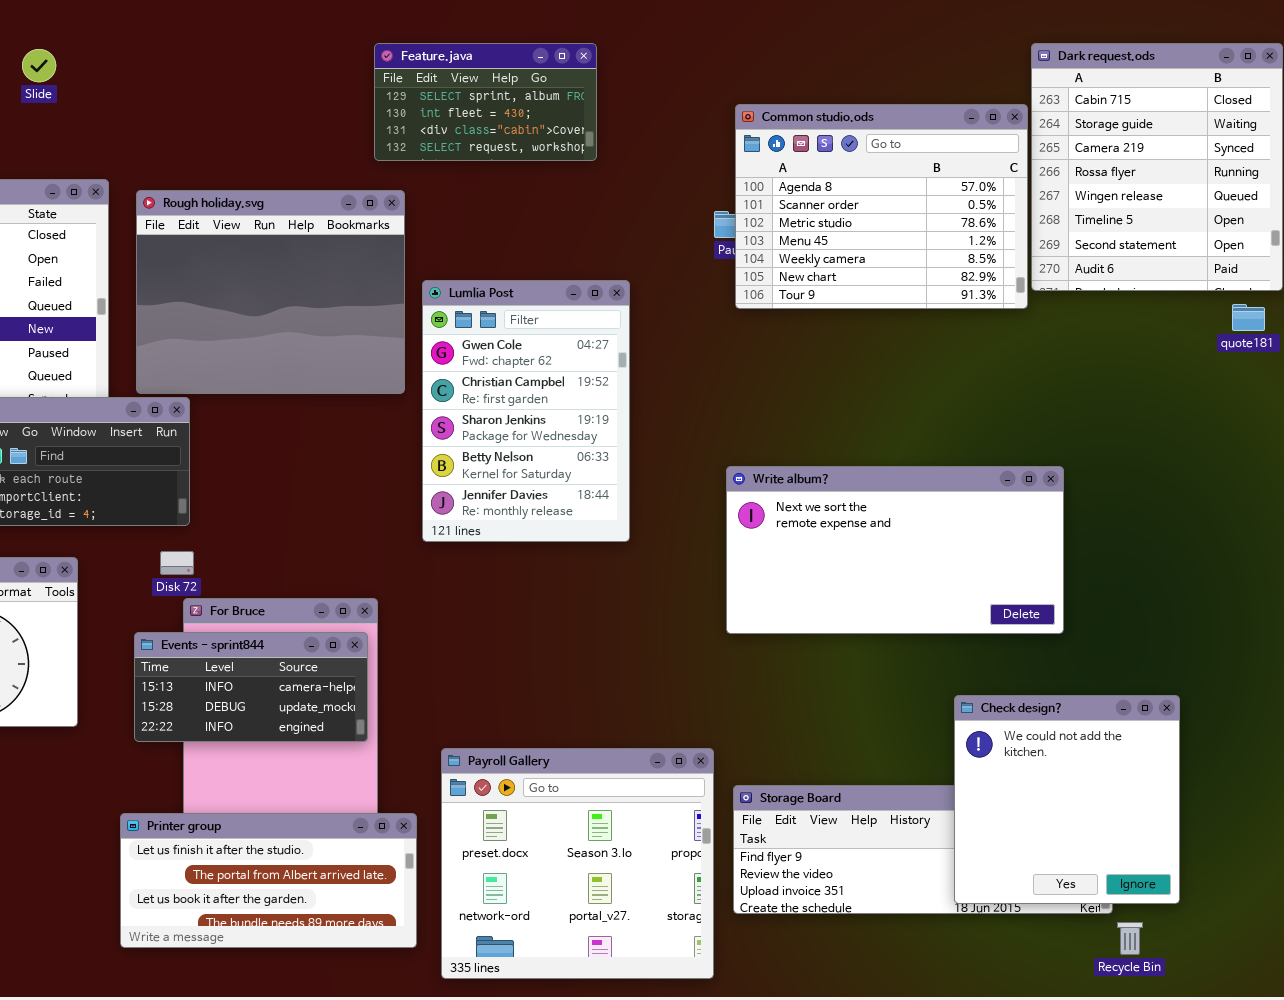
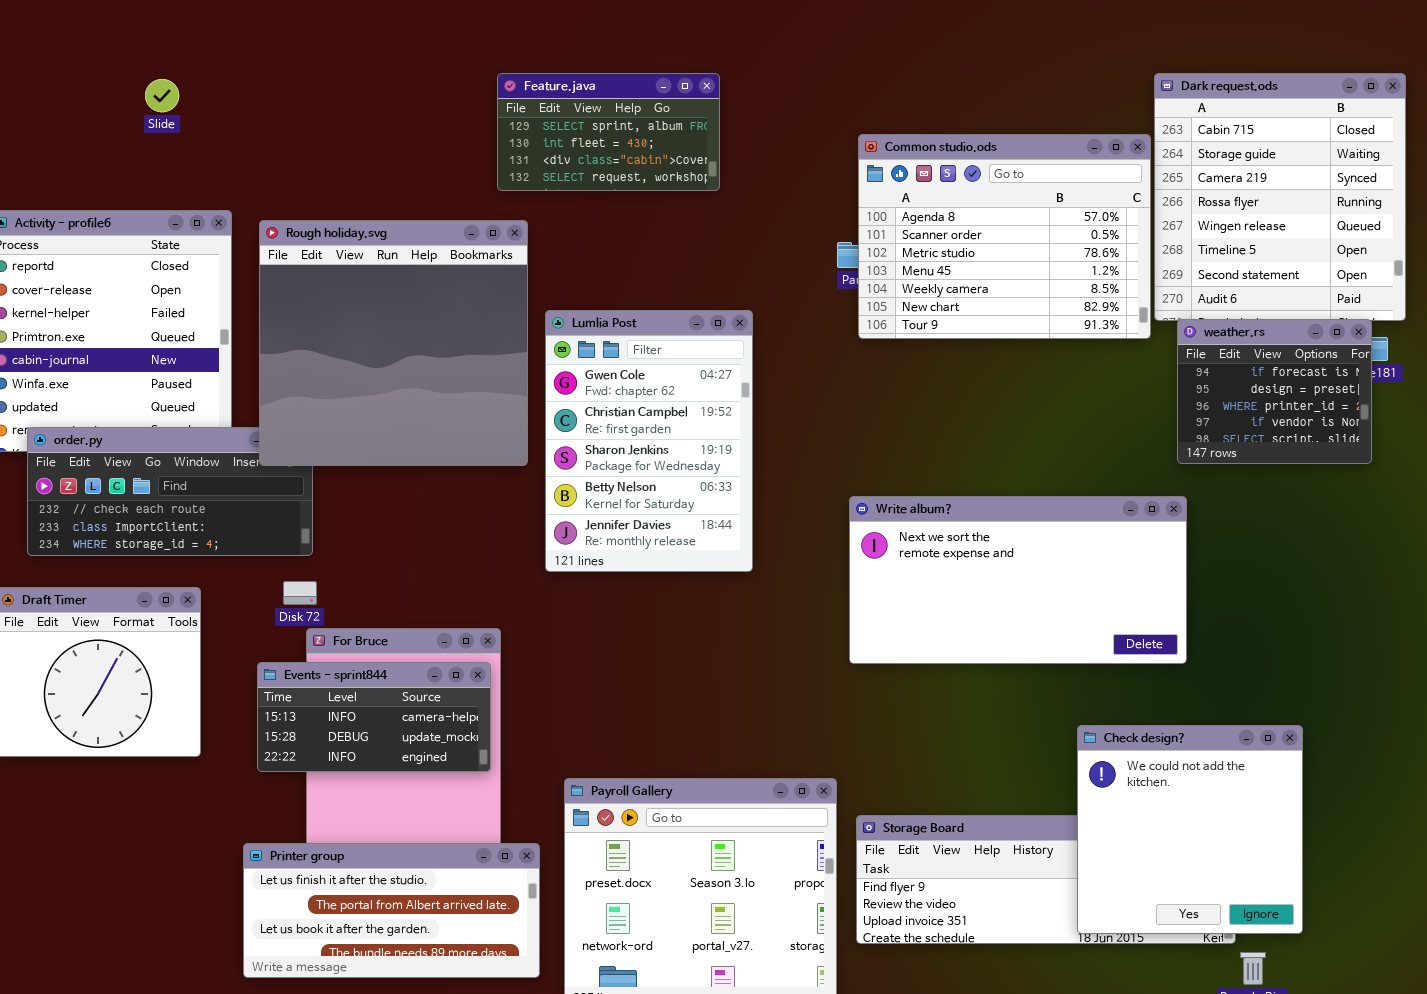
Rough holiday.svg: [136,190,405,394] -> [259,220,528,466], resized
weather.rs: none -> [1177,319,1372,464], opened

